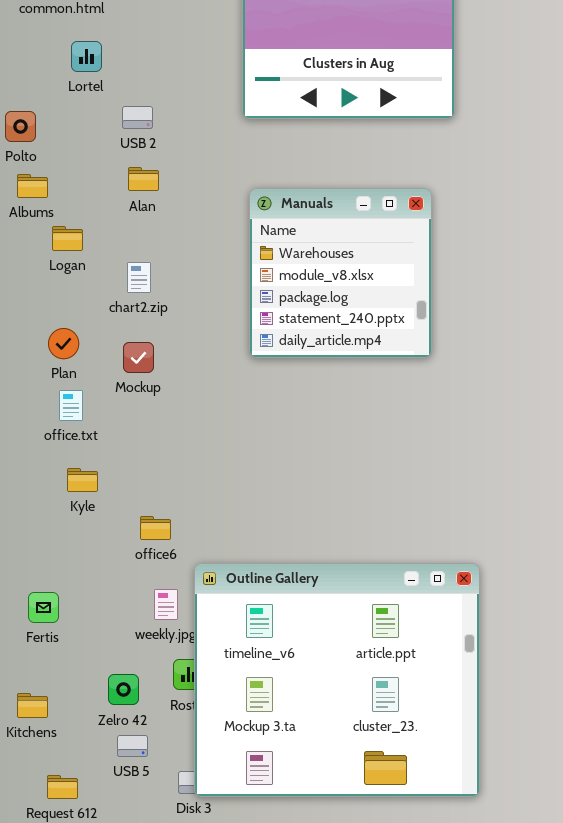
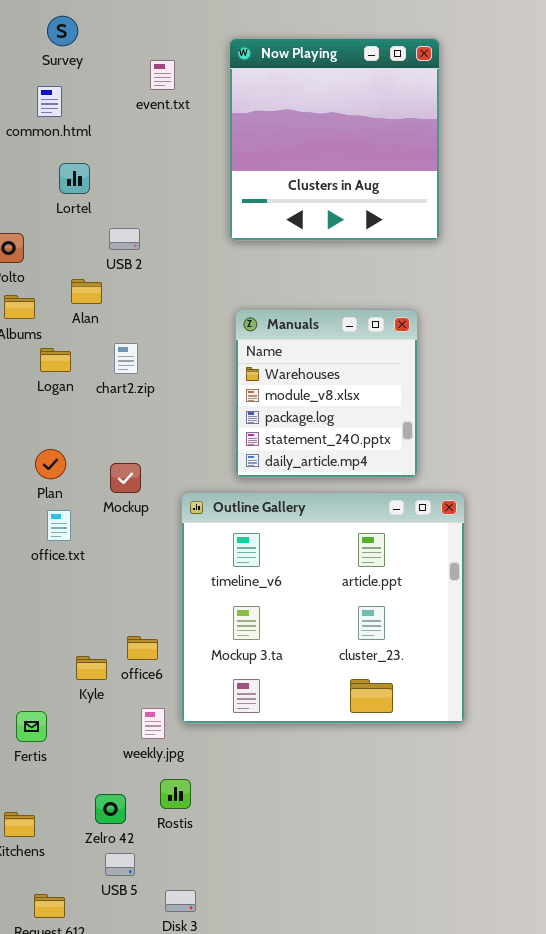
Alan: [128,167,159,191] -> [71,279,102,304], moved
chart2.zip: [127,262,151,293] -> [114,343,138,374], moved
Kyle: [67,468,98,492] -> [76,656,107,680], moved
Outline Gallery: [194,563,480,797] -> [181,492,465,724], moved

